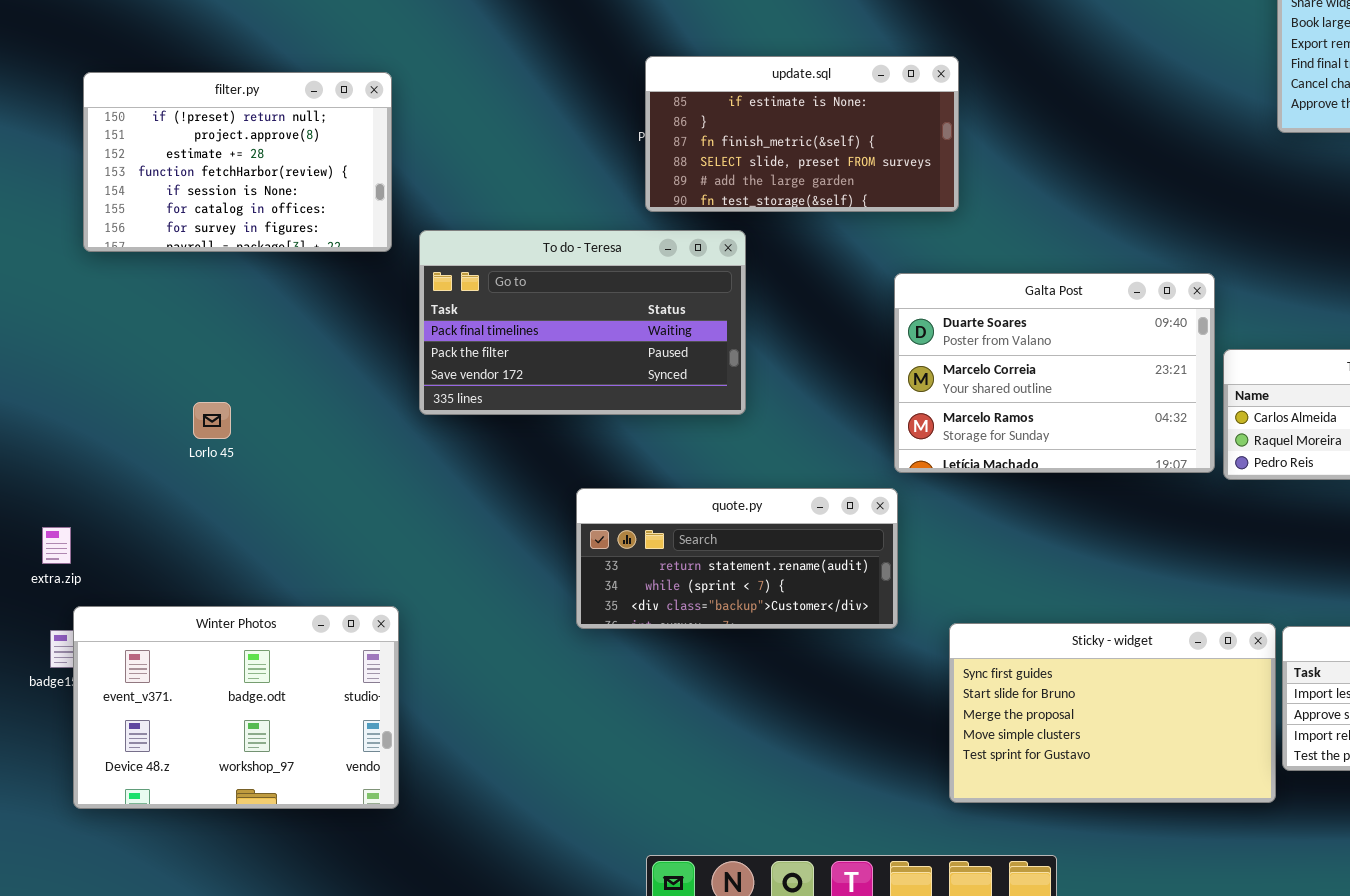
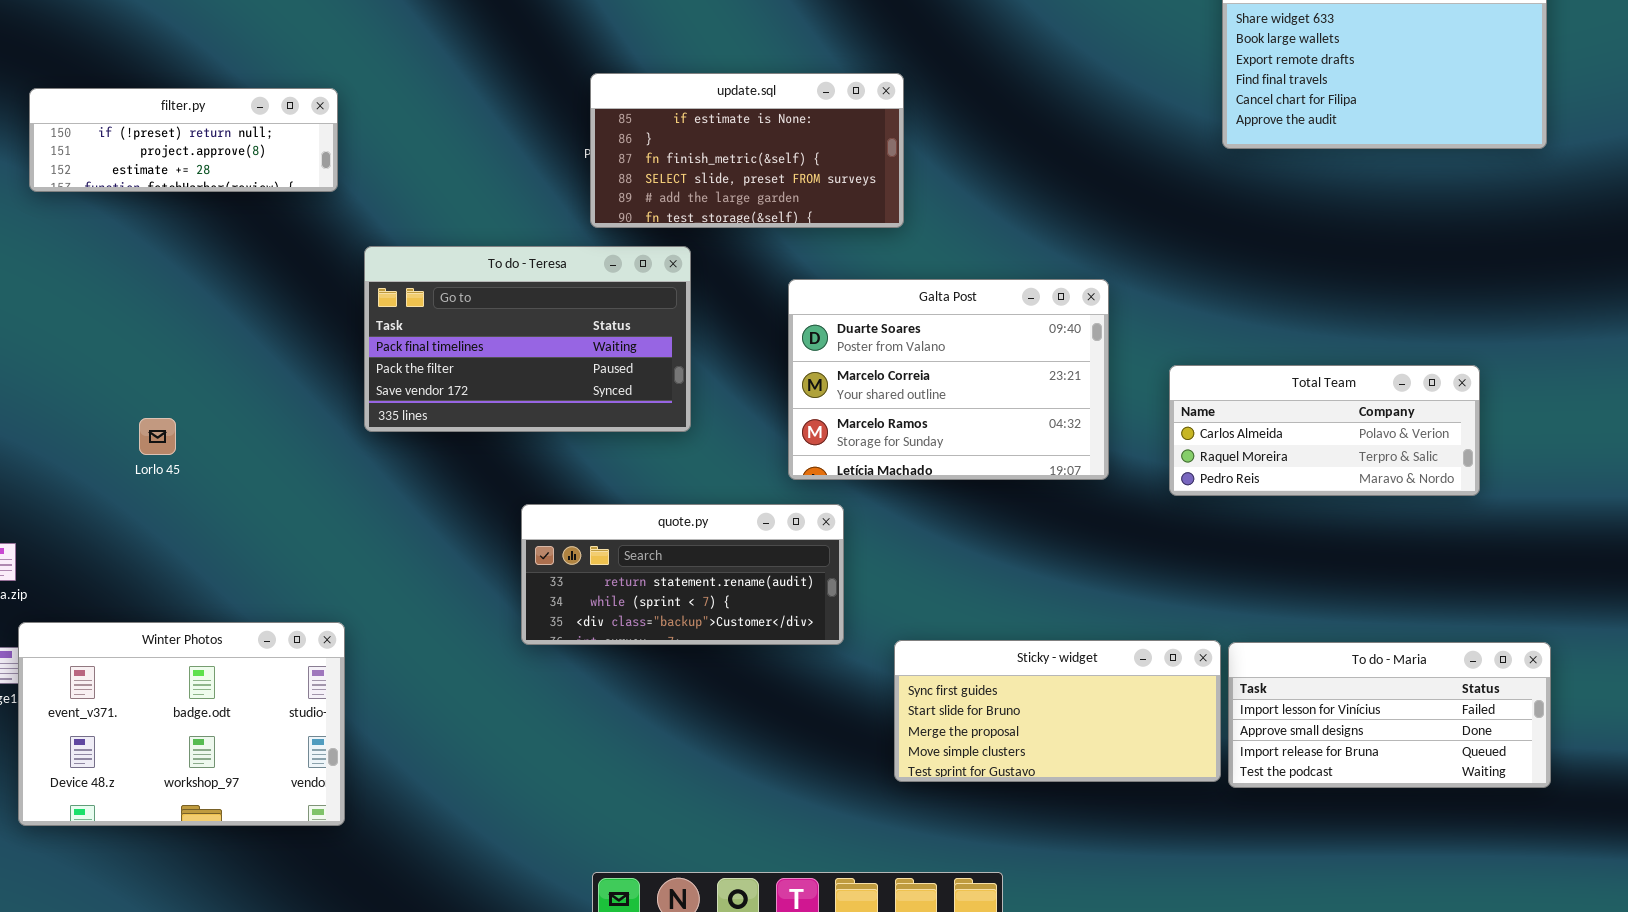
filter.py: [83,72,392,252] -> [29,88,338,192], resized
Galta Post: [894,273,1215,473] -> [788,279,1109,480], moved
Sticky - widget: [949,623,1276,803] -> [894,640,1221,782], resized

